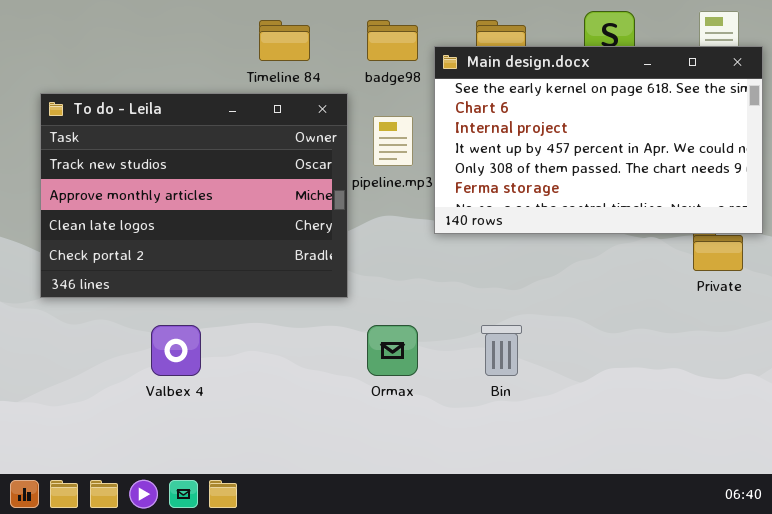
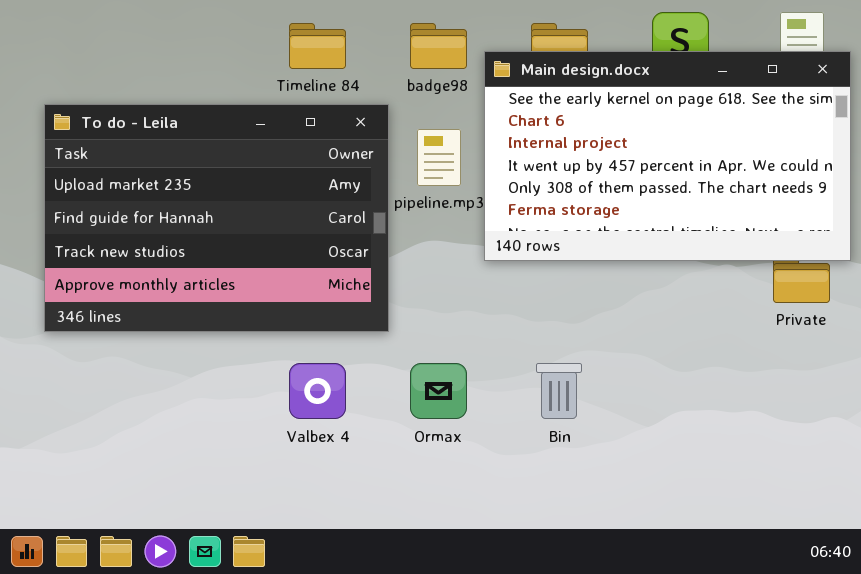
To do - Leila: [40,93,348,298] -> [44,104,389,332], scrolled up 2 rows
Valbex 4: [151,325,201,376] -> [289,363,346,419], moved

